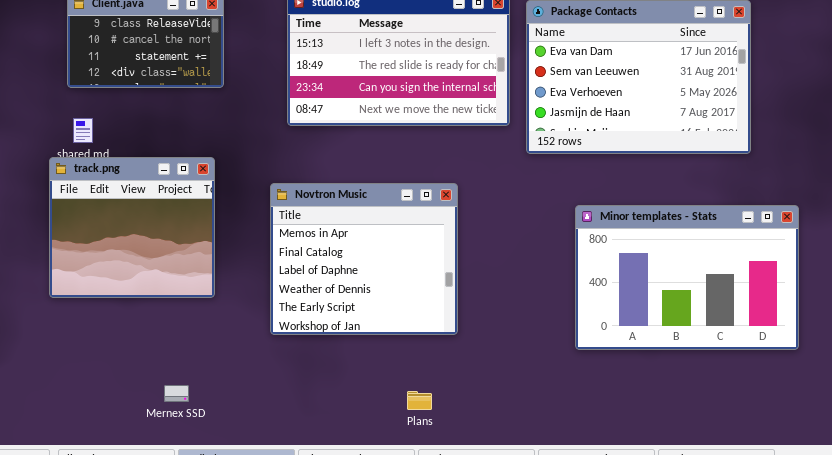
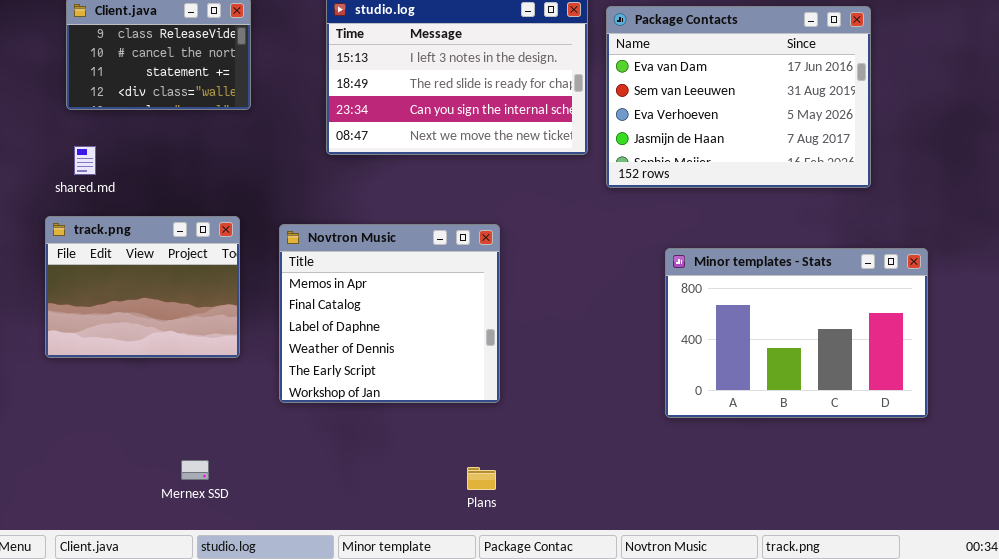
track.png: [49,157,215,298] -> [45,216,240,358], resized
Novtron Music: [270,183,458,335] -> [279,224,500,403], moved

